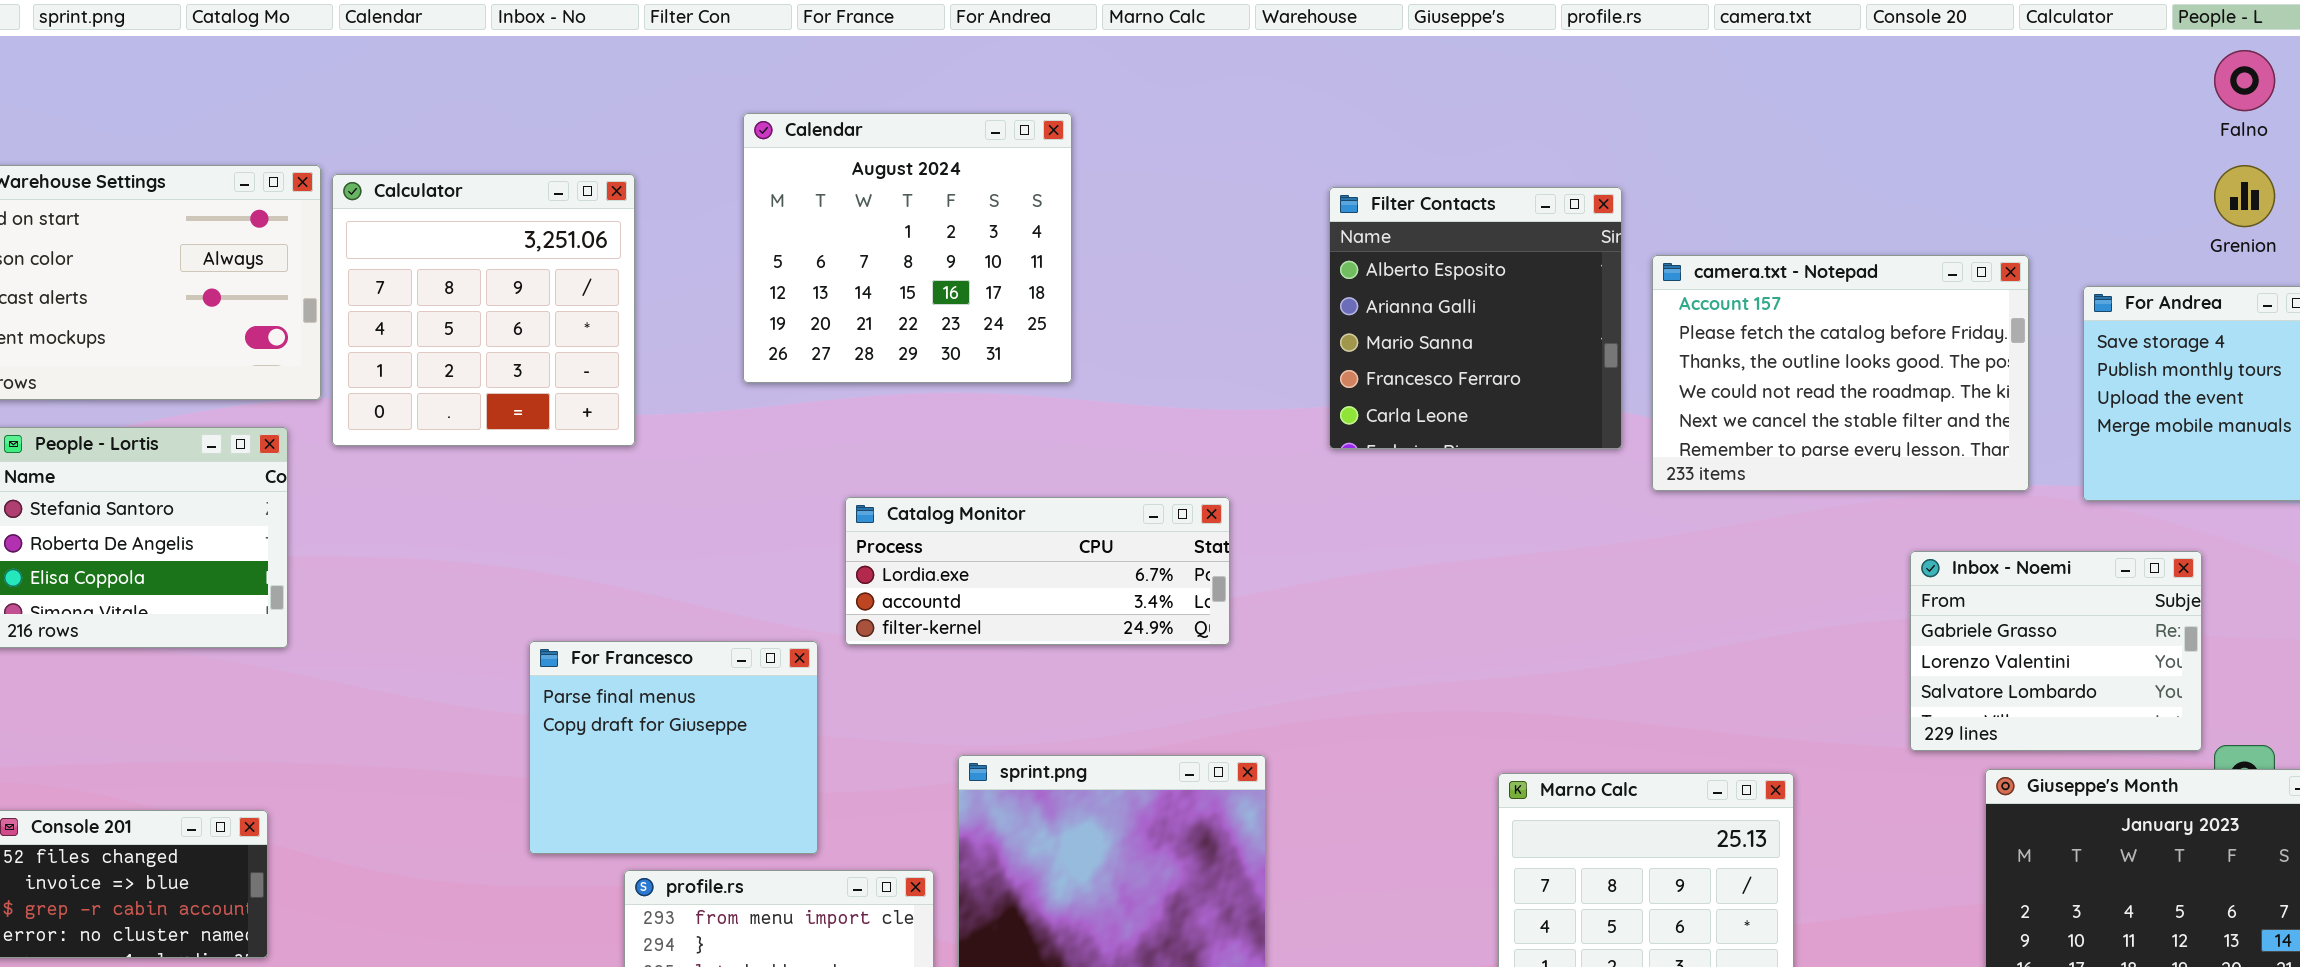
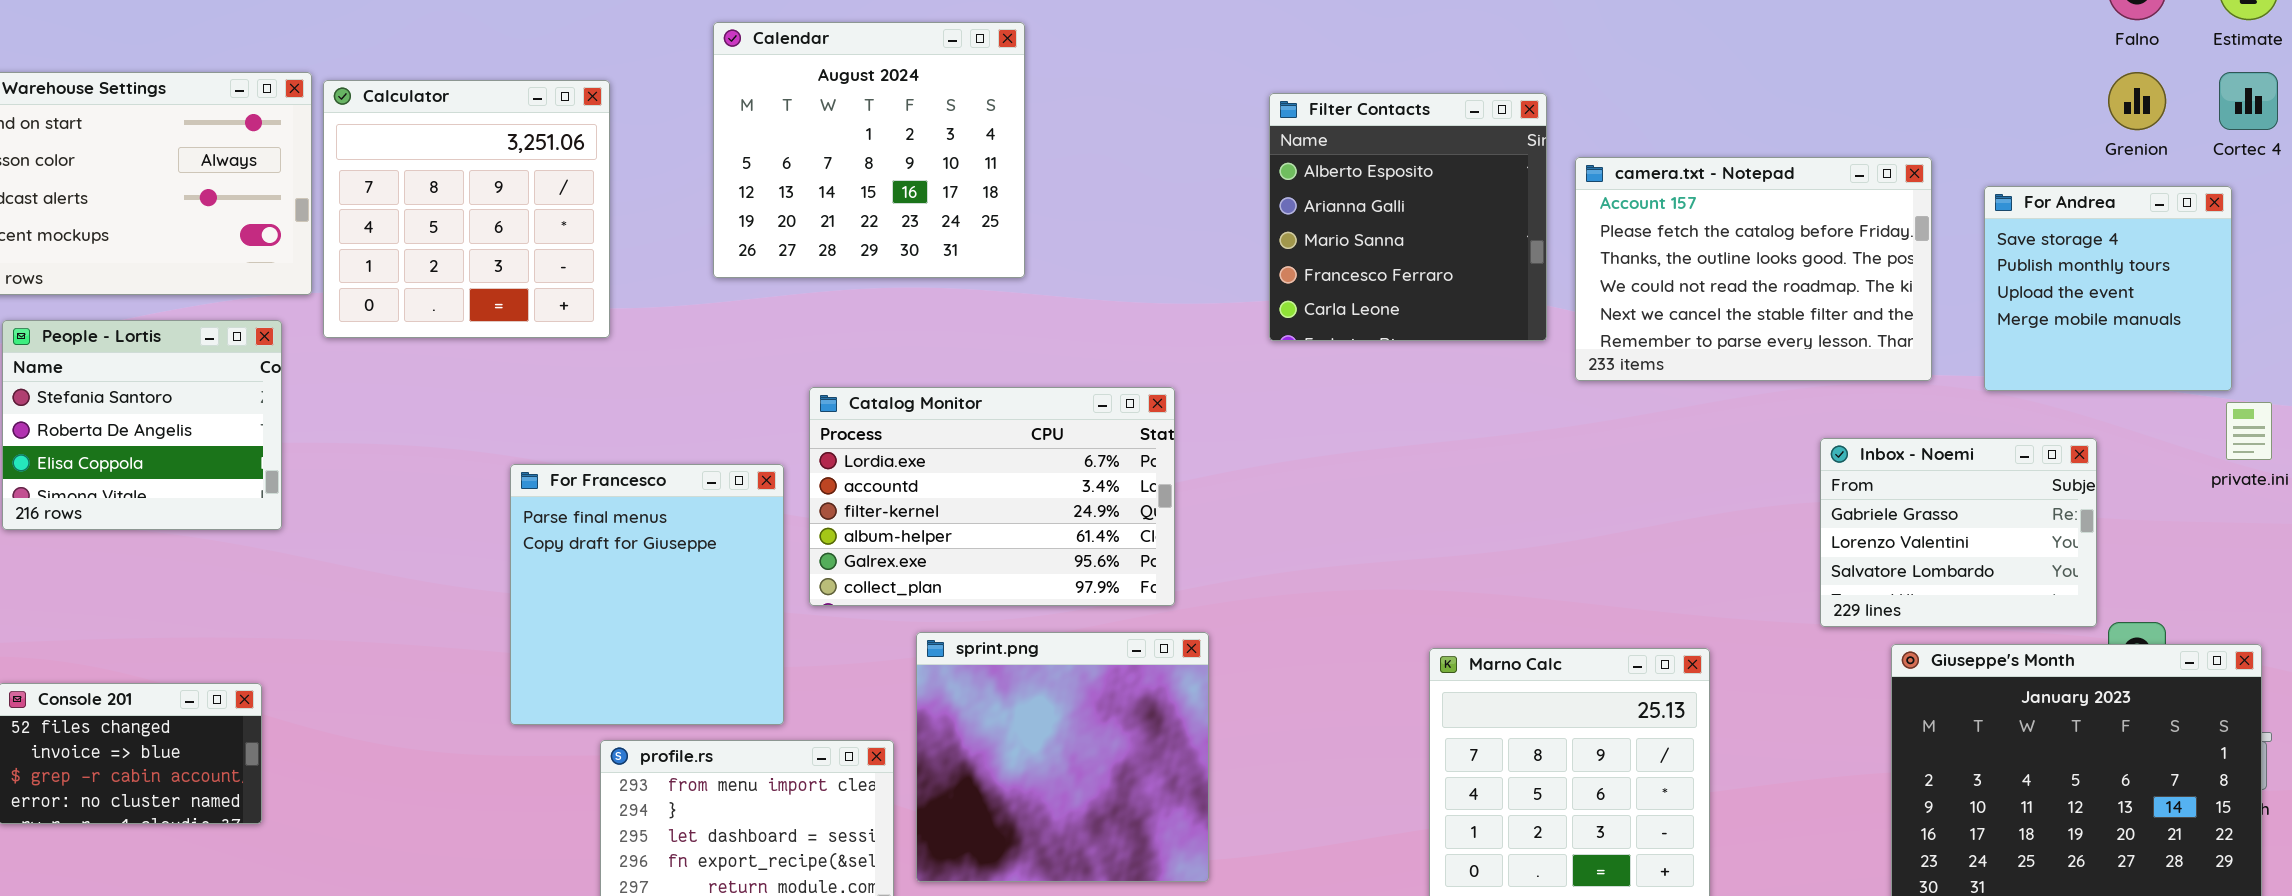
Catalog Monitor: [845,497,1230,645] -> [809,387,1175,606], resized
For Francesco: [529,641,818,854] -> [510,464,784,725], resized

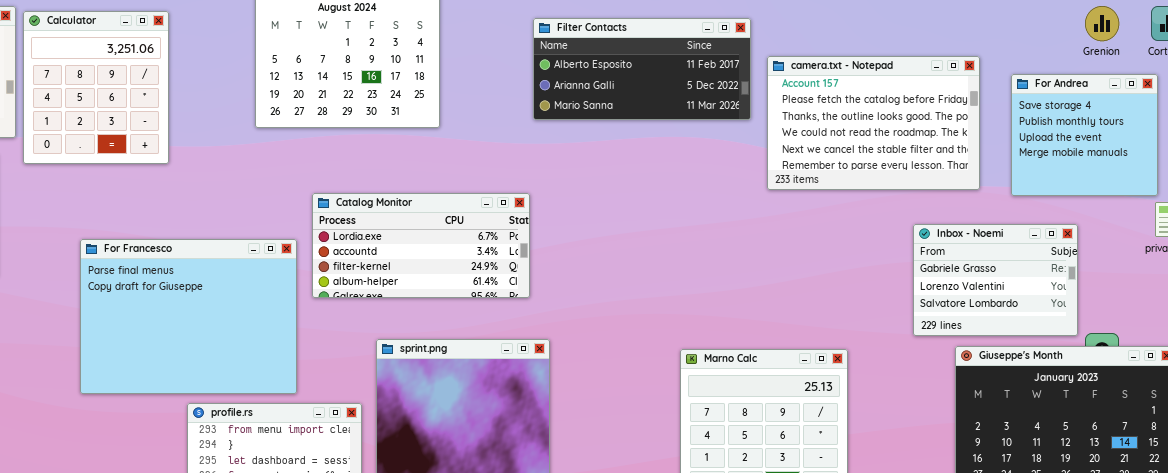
Calculator: [323,80,610,338] -> [23,11,169,164], resized
Filter Contacts: [1269,93,1547,341] -> [533,18,751,120], resized
Catalog Monitor: [809,387,1175,606] -> [312,193,530,298], resized
For Francesco: [510,464,784,725] -> [80,239,297,394], resized

